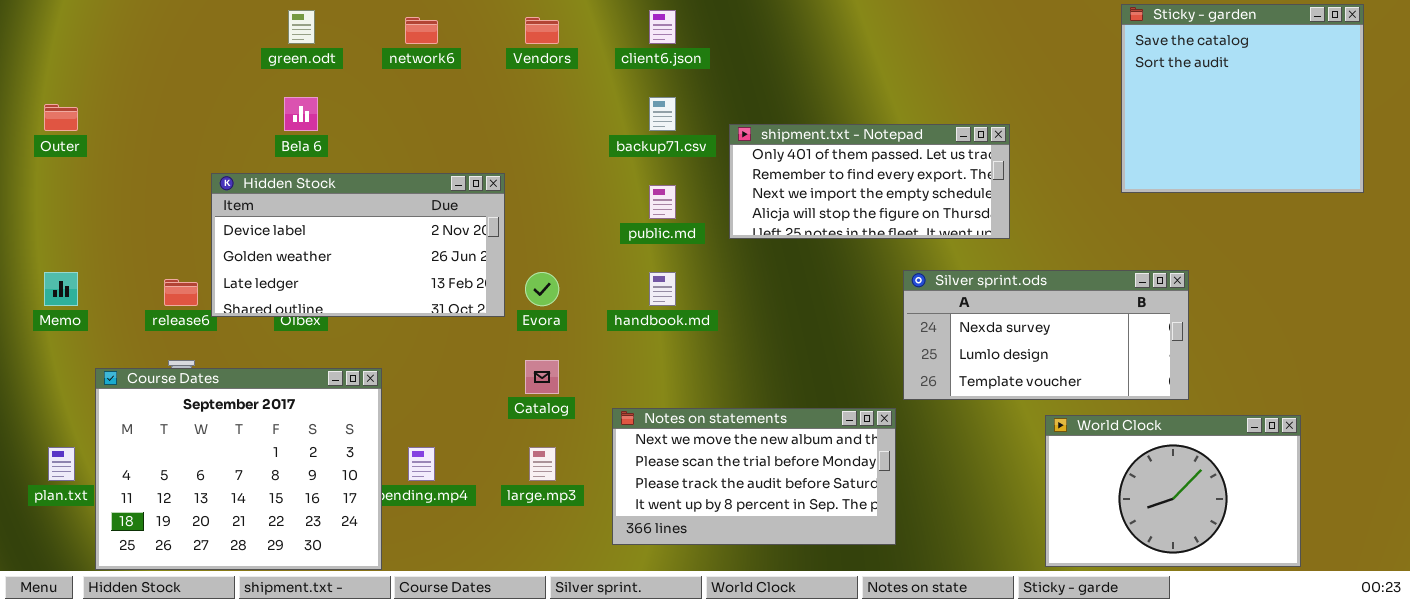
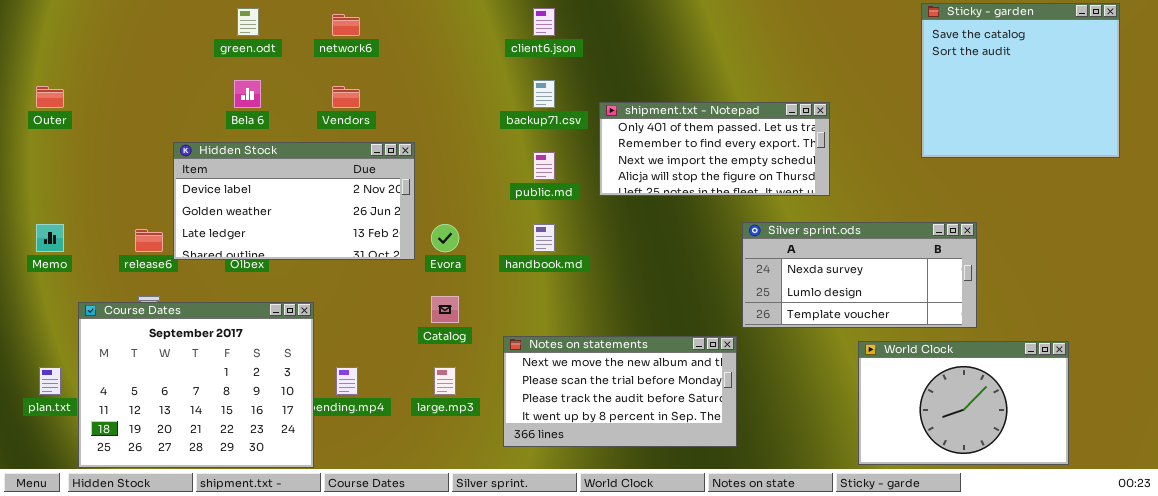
Vendors: [525,17,559,44] -> [332,86,360,108], moved

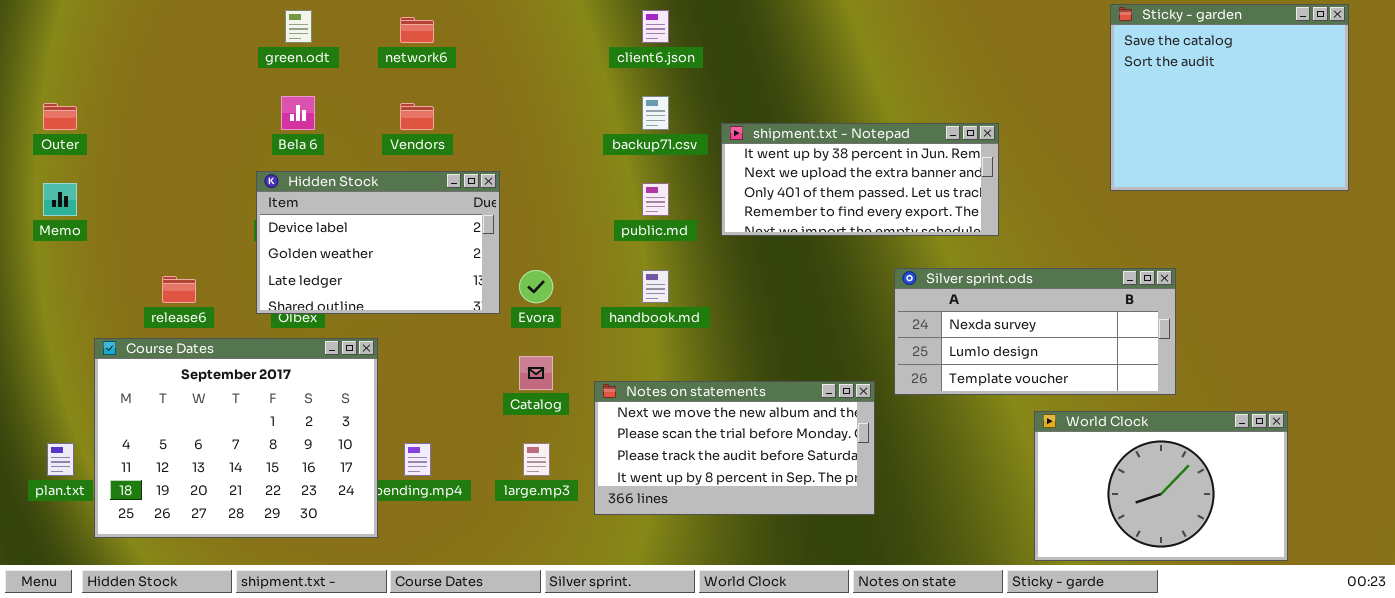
shipment.txt - Notepad: [599,102,830,196] -> [721,123,999,236], scrolled up 2 rows
Hidden Stock: [173,142,415,260] -> [256,171,500,314], resized
Memo: [36,224,64,252] -> [43,183,77,216], moved
Course Dates: [78,302,314,468] -> [94,338,378,538], moved
Notes on statements: [503,336,737,447] -> [594,381,875,515], moved

